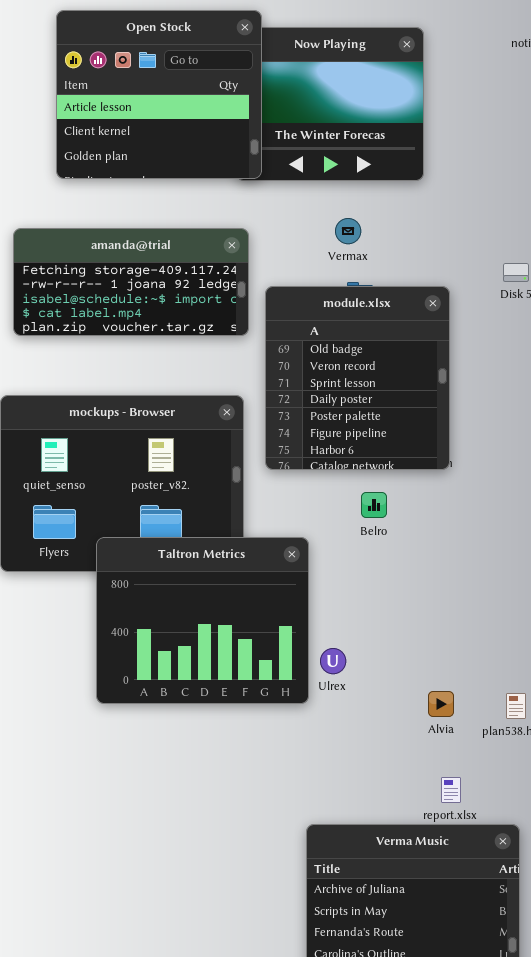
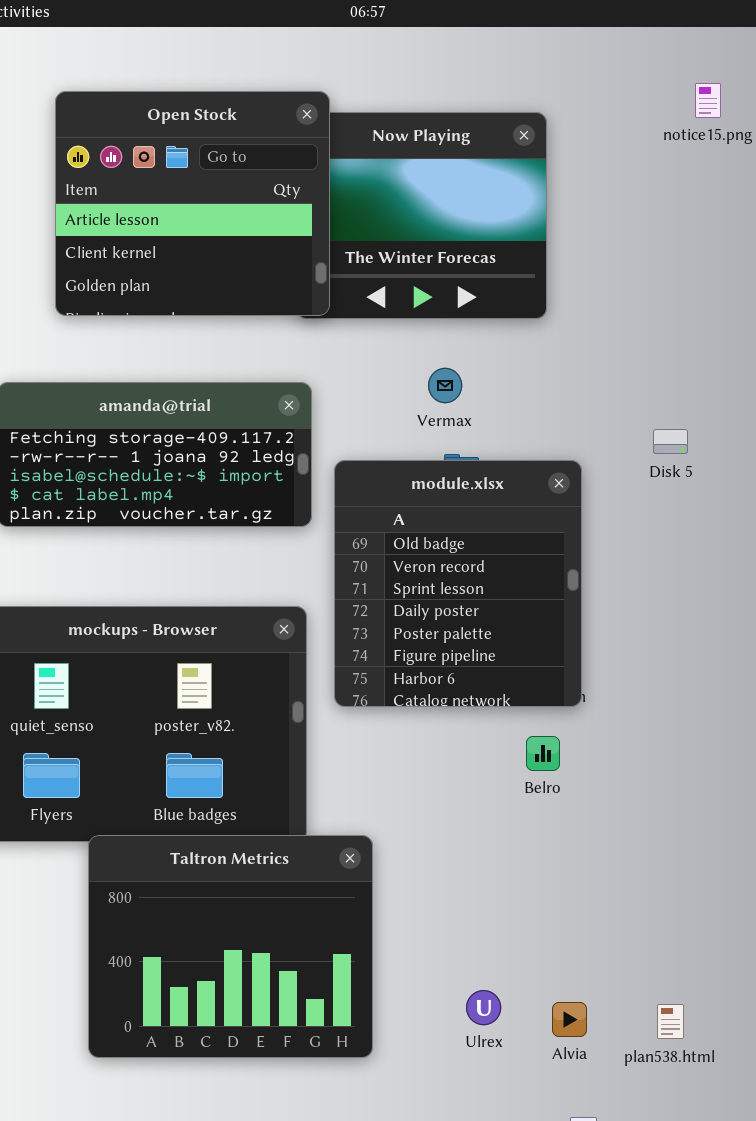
Belro: [361,492,387,518] -> [526,736,560,771], moved
Taltron Metrics: [96,537,309,704] -> [88,835,373,1058], moved
Ulrex: [320,648,346,674] -> [466,990,501,1025], moved

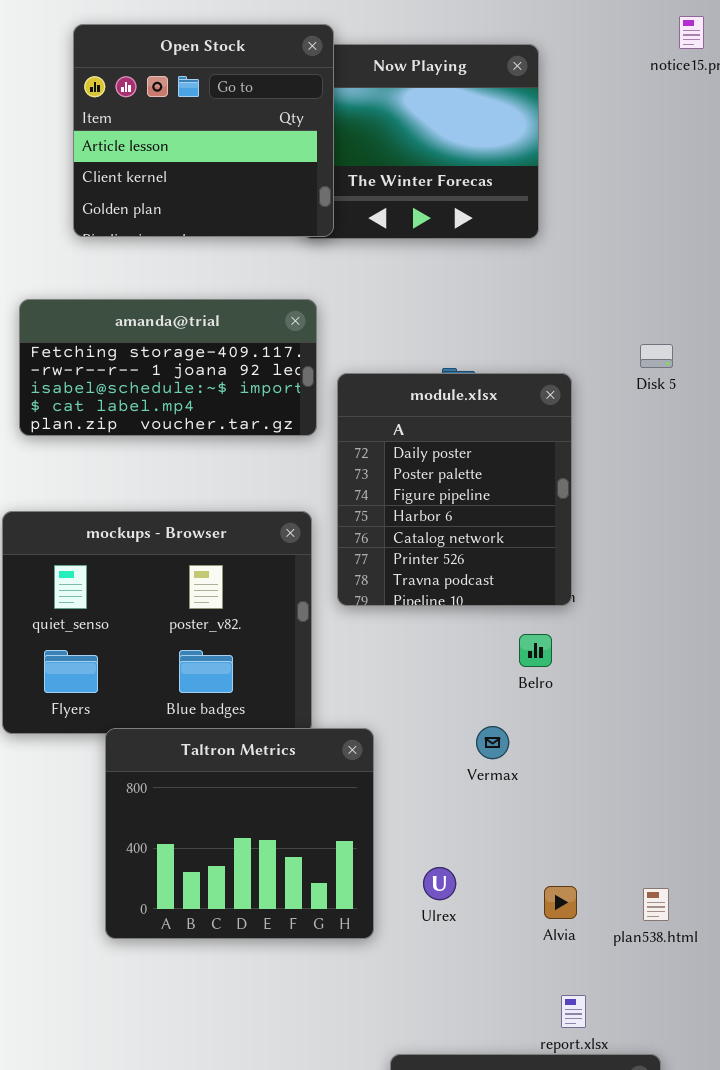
Vermax: [428,368,462,403] -> [476,726,509,759], moved
module.xlsx: [334,460,582,707] -> [337,373,572,606], scrolled down 3 rows
Ulrex: [466,990,501,1025] -> [423,867,456,900], moved

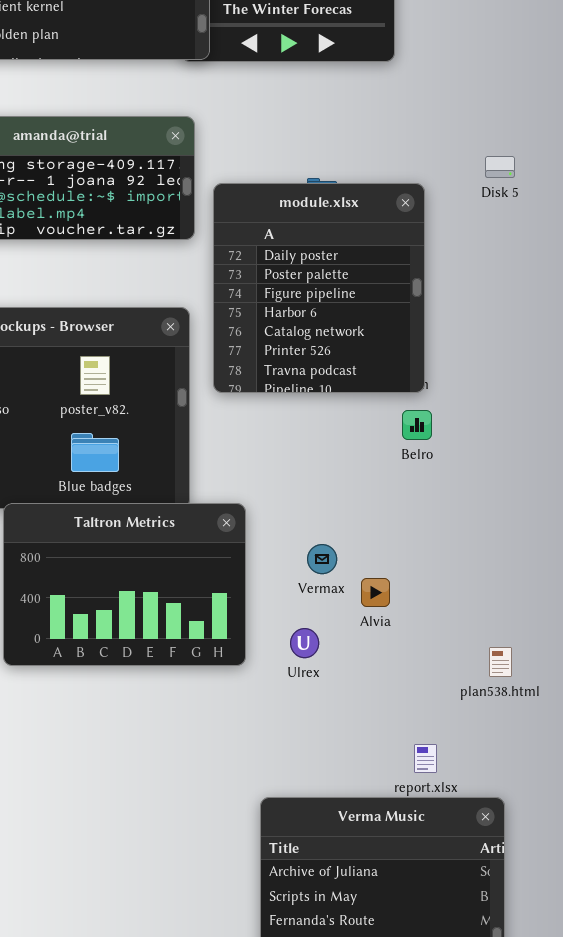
Belro: [519,634,552,667] -> [402,410,432,440], moved
Vermax: [476,726,509,759] -> [307,544,337,574], moved
Taltron Metrics: [105,728,374,939] -> [3,503,246,666], resized
Alvia: [544,886,577,919] -> [361,578,390,607], moved

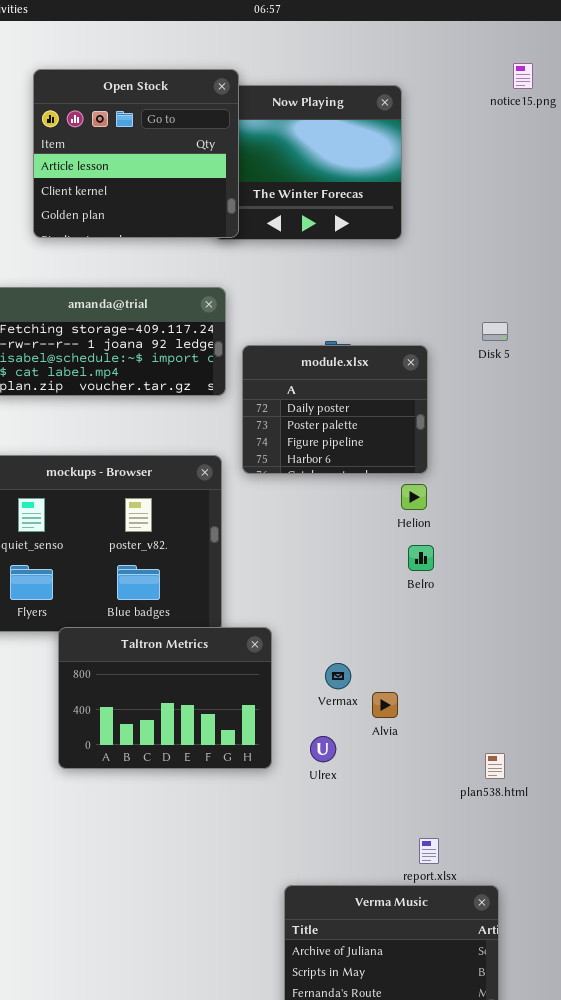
module.xlsx: [213,183,425,393] -> [242,345,428,474], resized

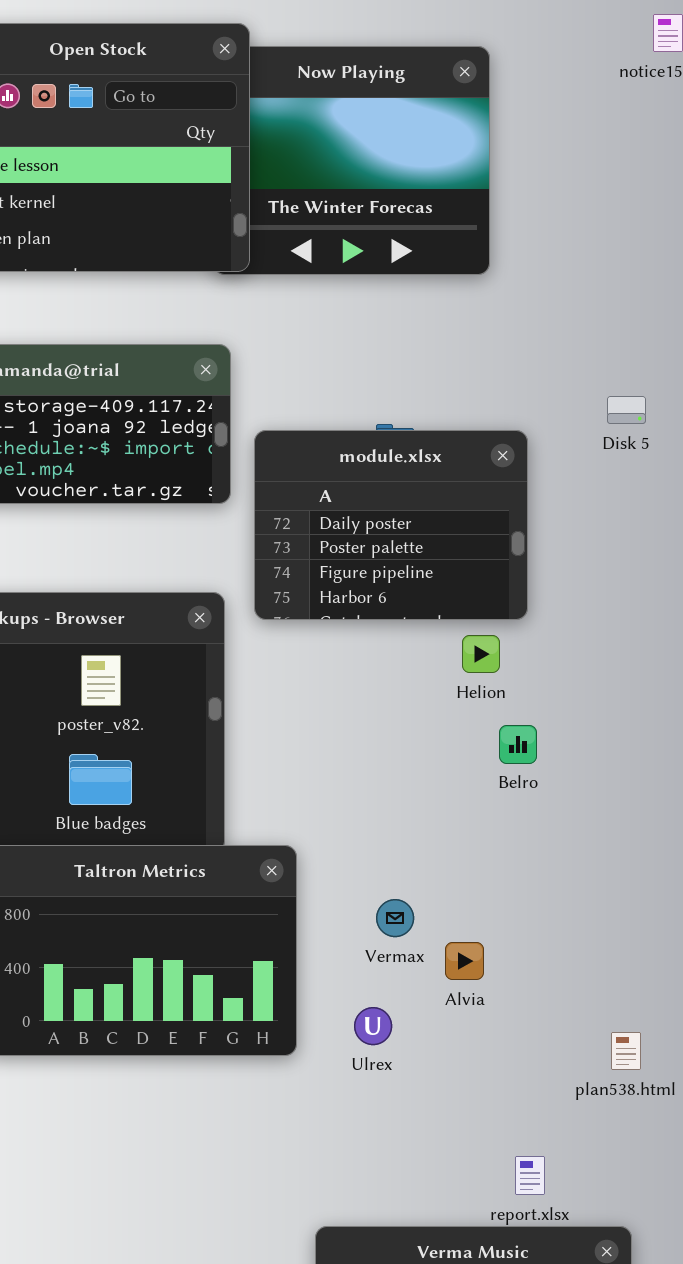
Helion: [401,484,427,510] -> [462,635,500,673], moved

